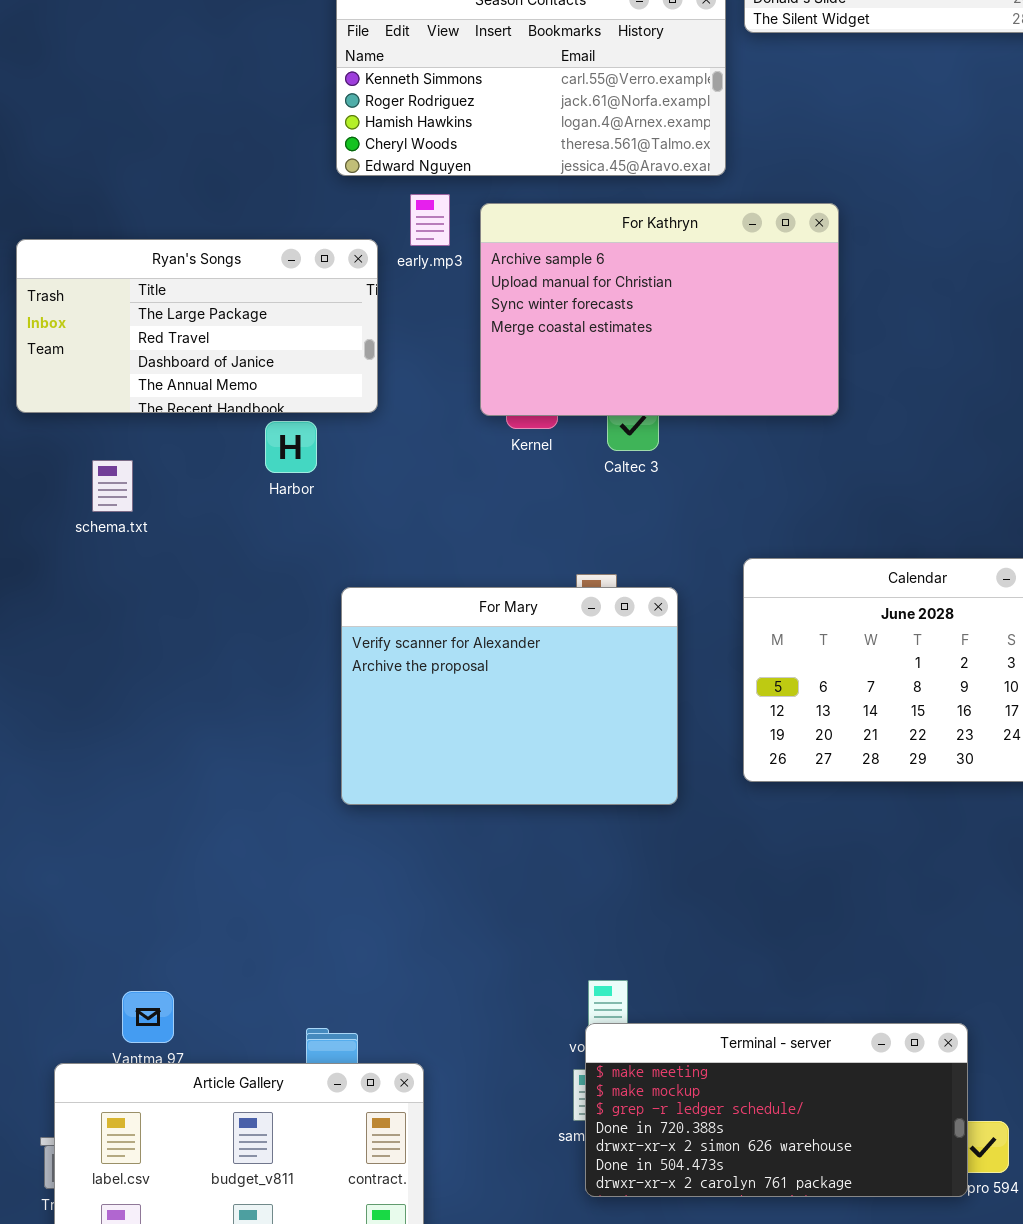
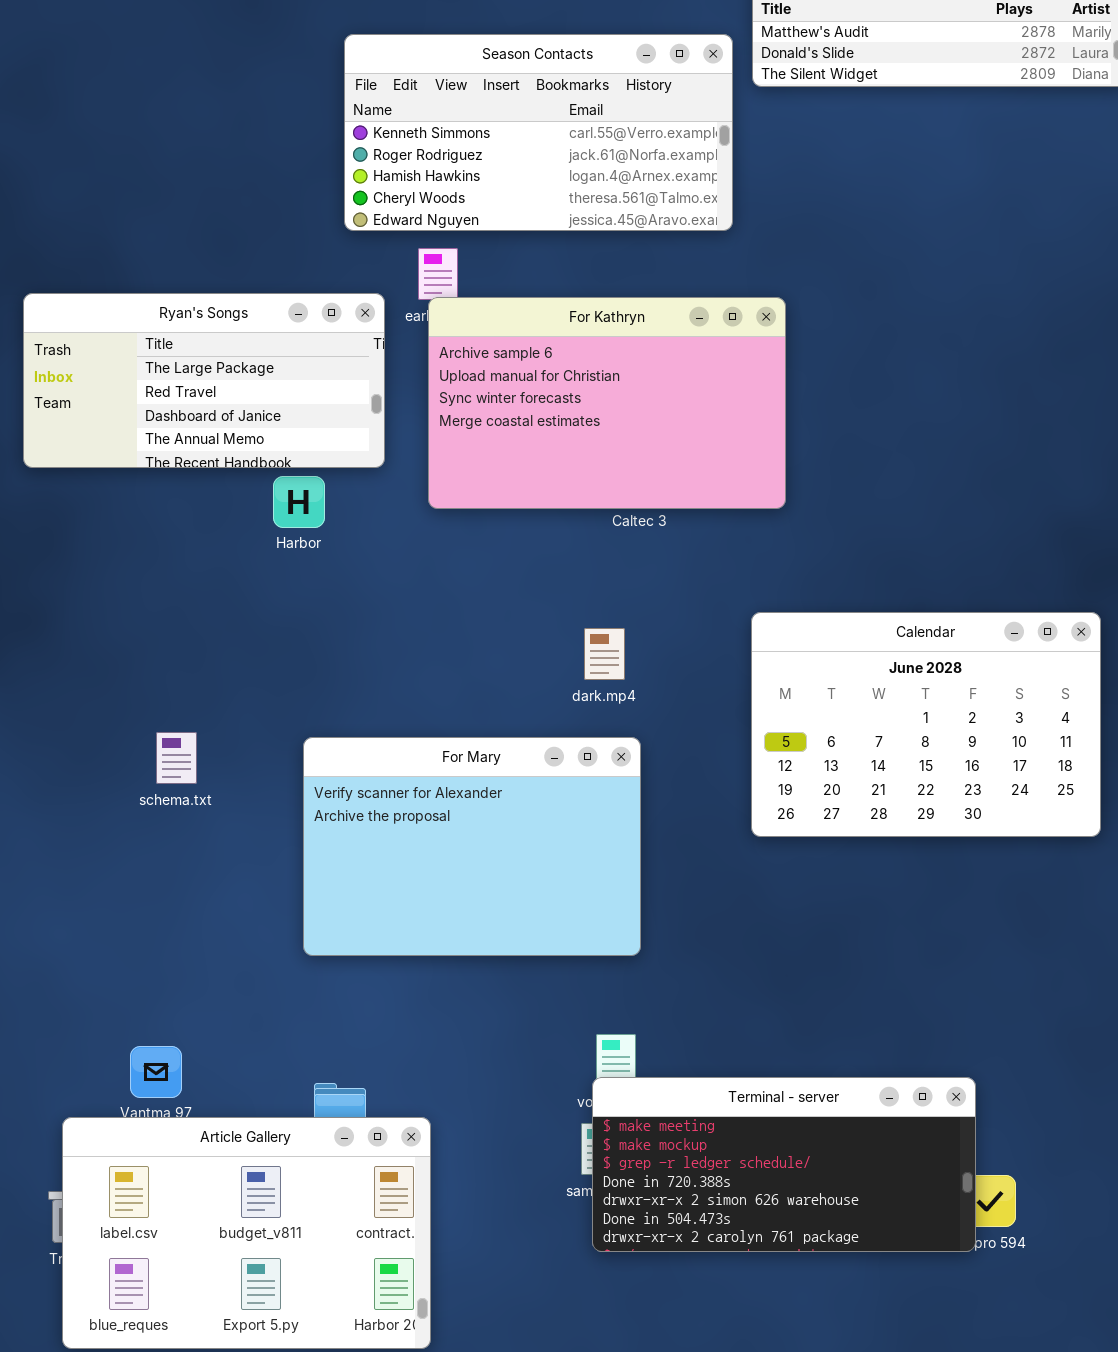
For Kathryn: [480,203,839,416] -> [428,297,786,509], moved
schema.txt: [92,460,133,512] -> [156,732,197,784], moved
For Mary: [341,587,678,805] -> [303,737,641,956], moved

